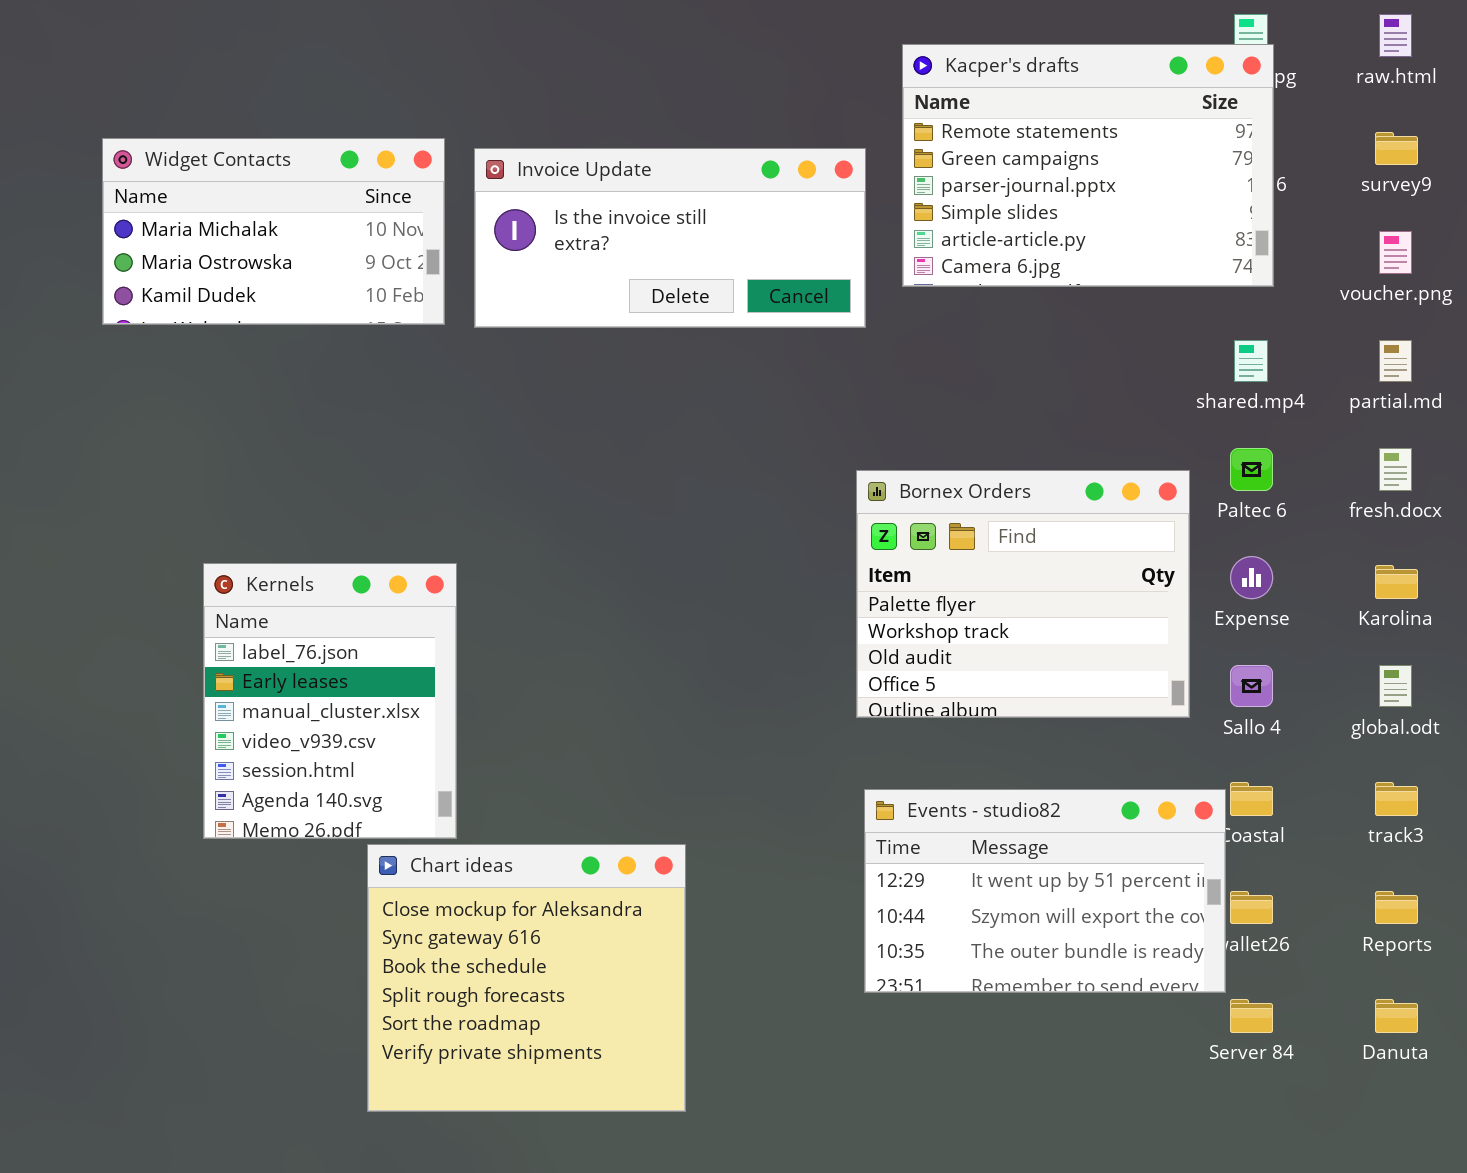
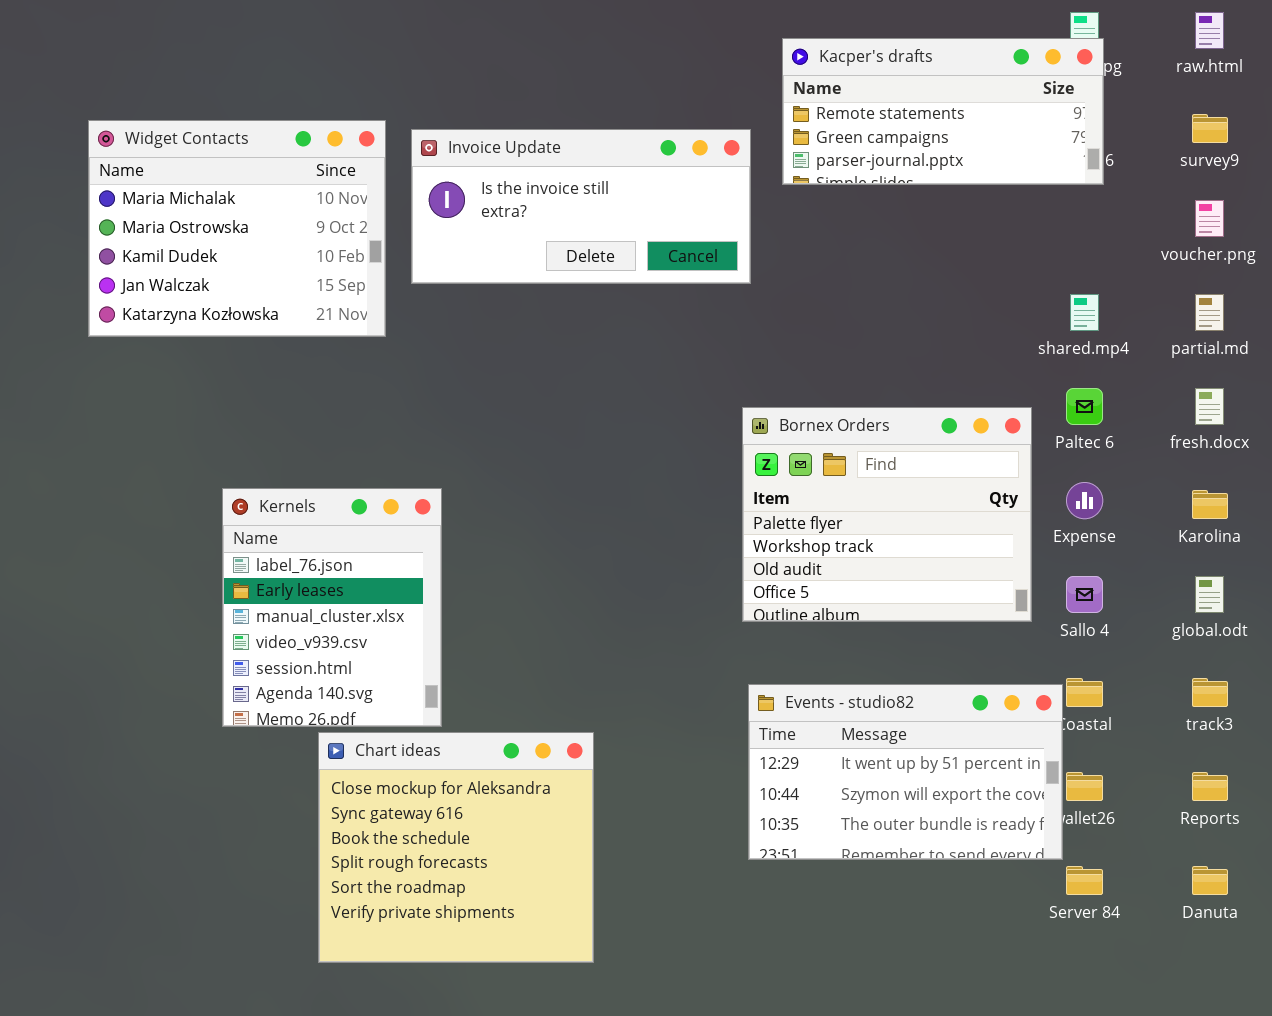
Kacper's drafts: [902,44,1274,287] -> [782,38,1104,185], resized
Widget Contacts: [102,138,445,325] -> [88,120,386,337], resized
Kernels: [203,563,457,839] -> [222,488,442,727], moved

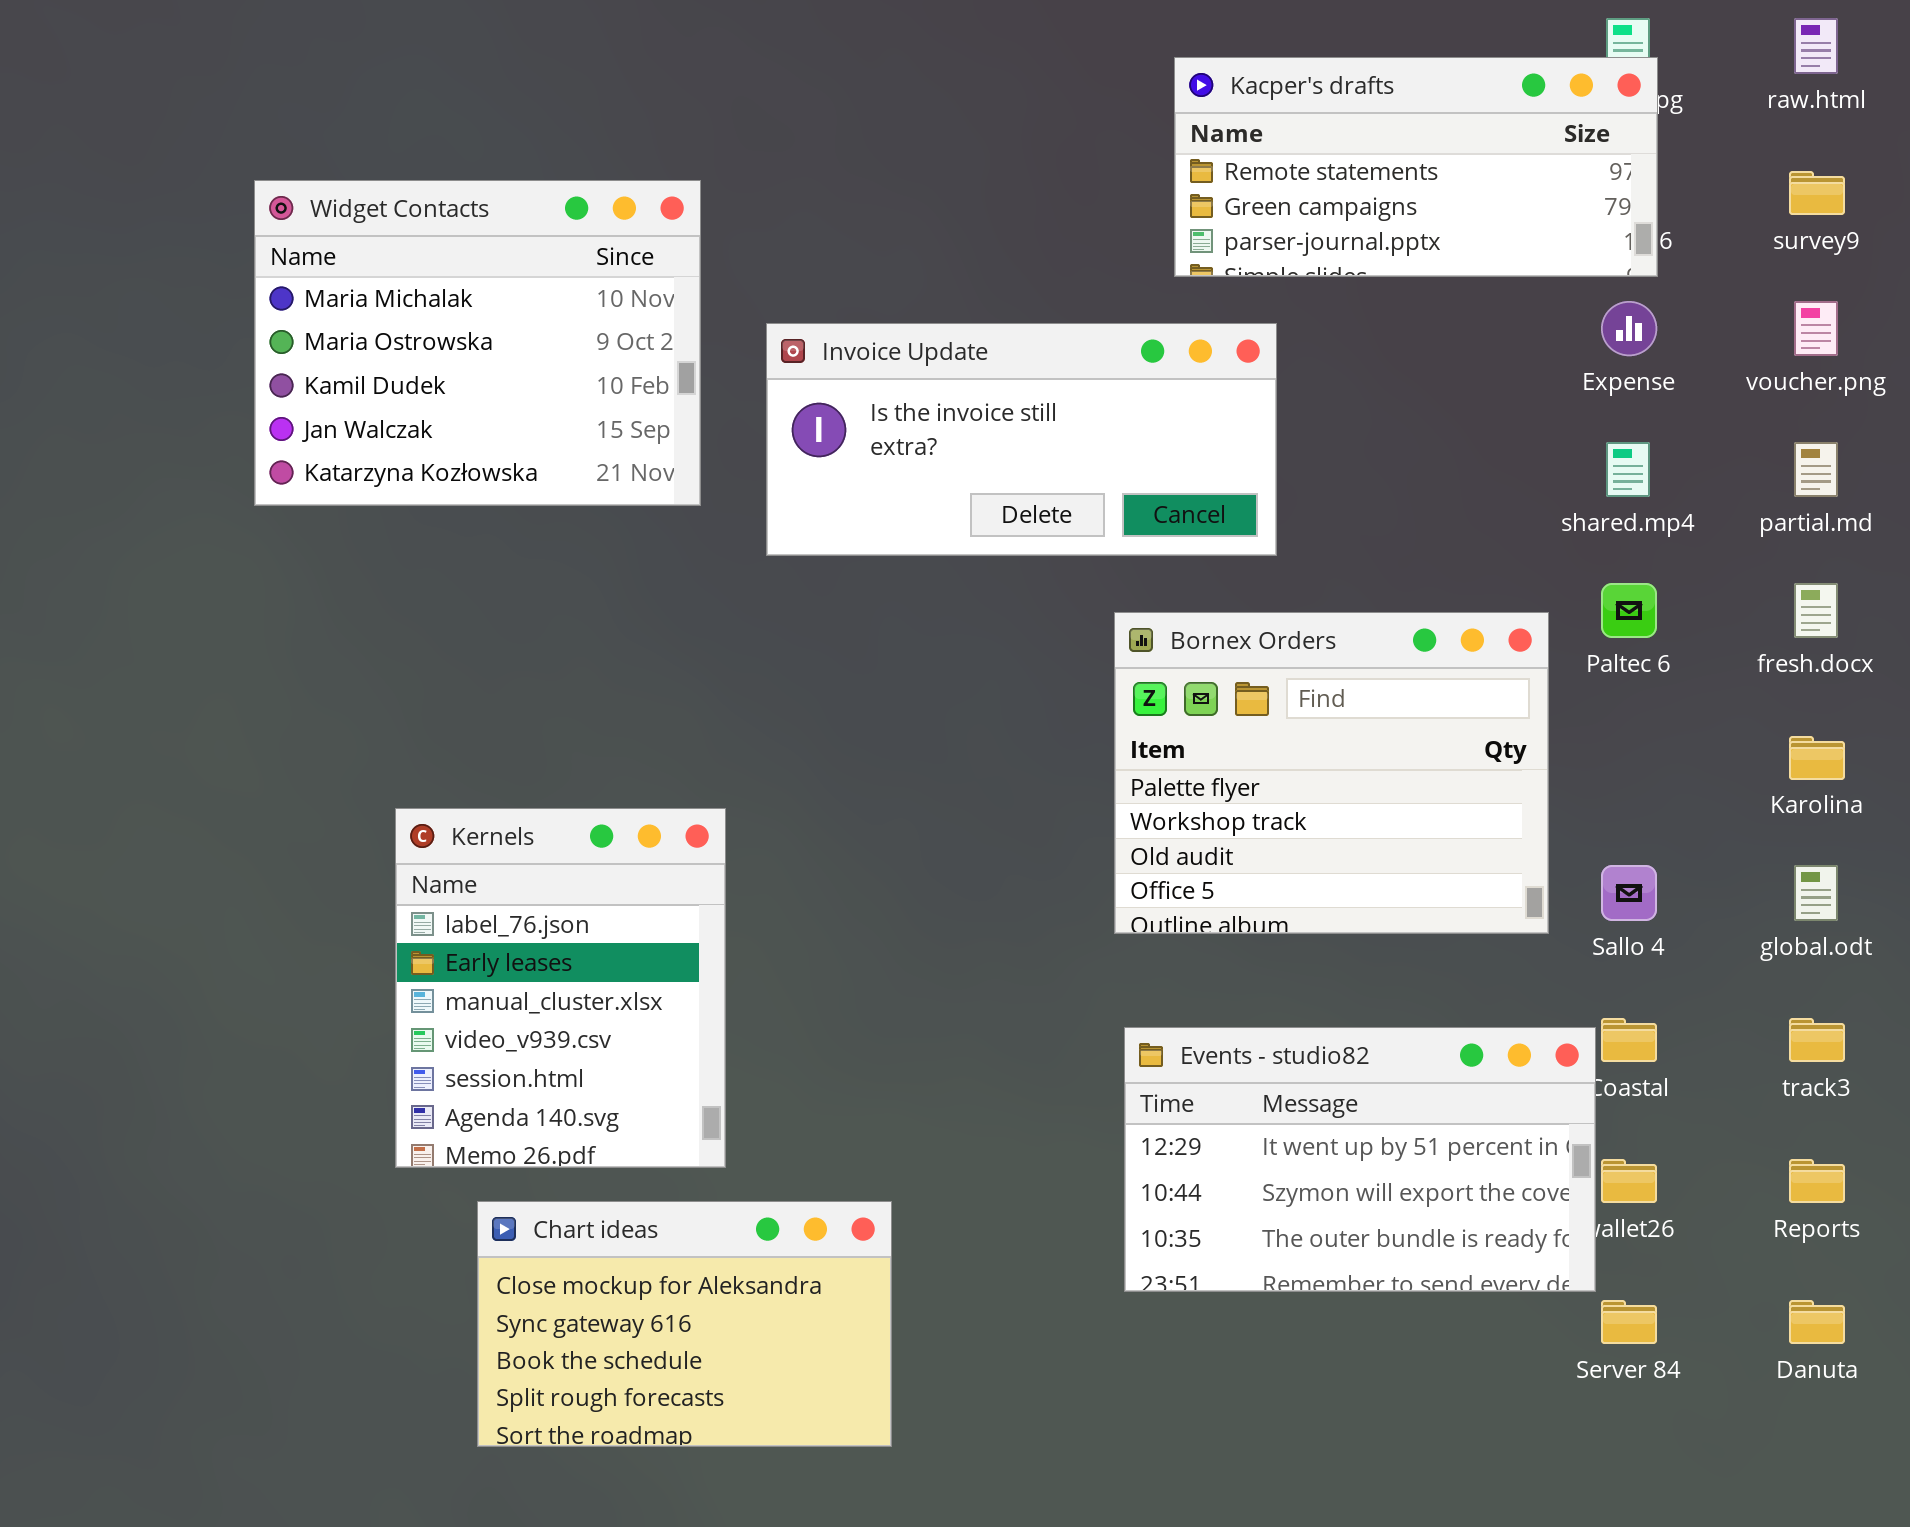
Widget Contacts: [88,120,386,337] -> [254,180,701,506], moved
Invoice Update: [411,129,751,284] -> [766,323,1277,556], moved
Expense: [1066,482,1103,519] -> [1601,301,1657,356], moved
Kernels: [222,488,442,727] -> [395,808,726,1168], moved
Chart ideas: [318,732,594,963] -> [477,1201,892,1447], resized

